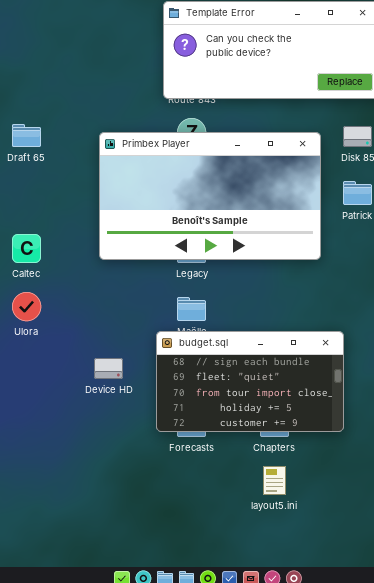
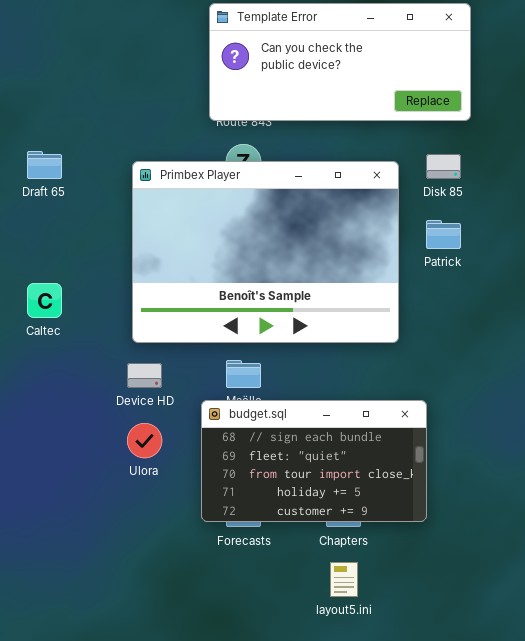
Primbex Player: [99,132,321,260] -> [132,161,399,343], resized
Ulora: [12,292,41,321] -> [127,423,162,458], moved
Device HD: [94,358,123,379] -> [127,363,162,388], moved

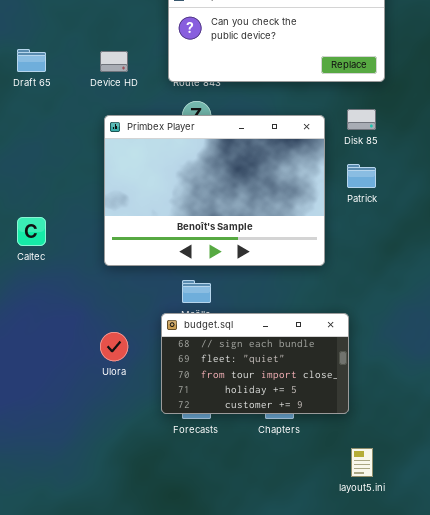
Draft 65: [27,151,62,179] -> [17,49,46,72], moved
Device HD: [127,363,162,388] -> [100,51,128,72], moved
layout5.ini: [330,562,358,597] -> [351,448,373,477], moved

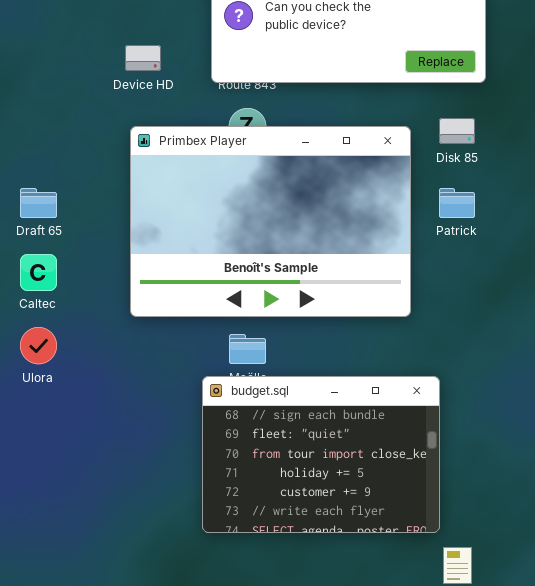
Draft 65: [17,49,46,72] -> [20,188,57,218], moved
budget.sql: [161,313,349,414] -> [202,376,440,533], resized
Ulora: [100,332,128,361] -> [20,327,57,364], moved

